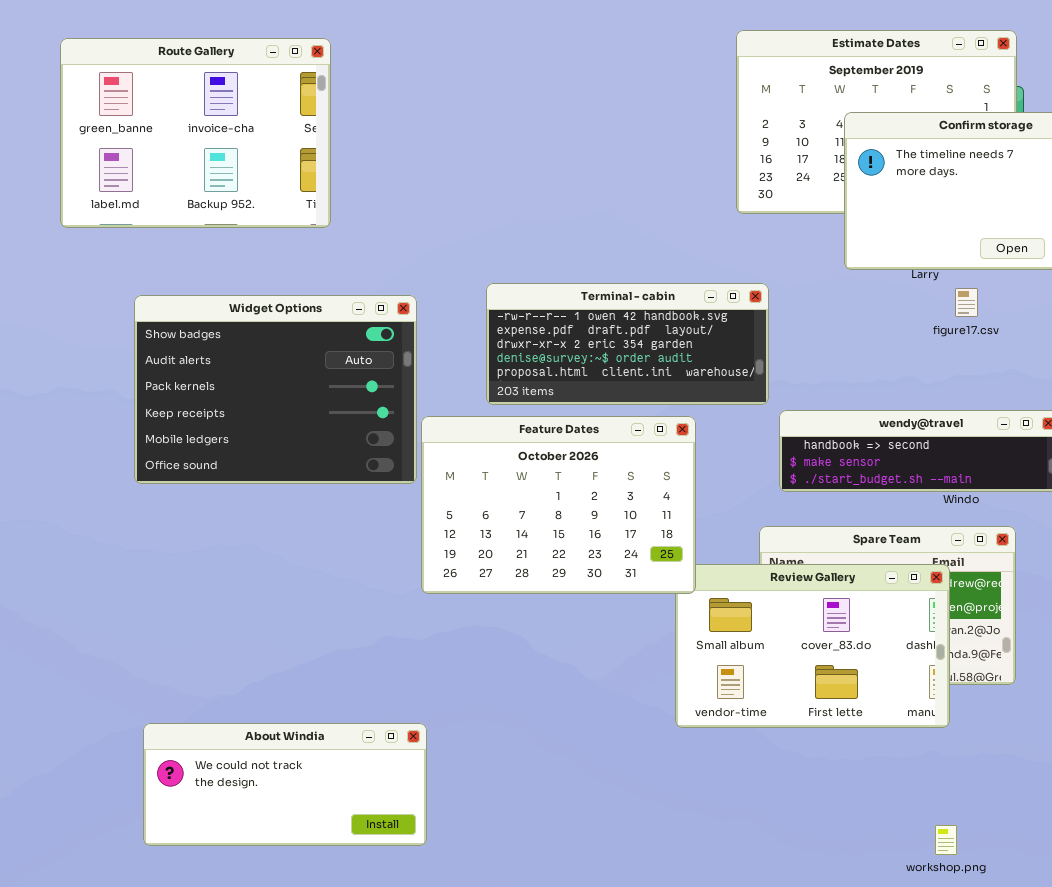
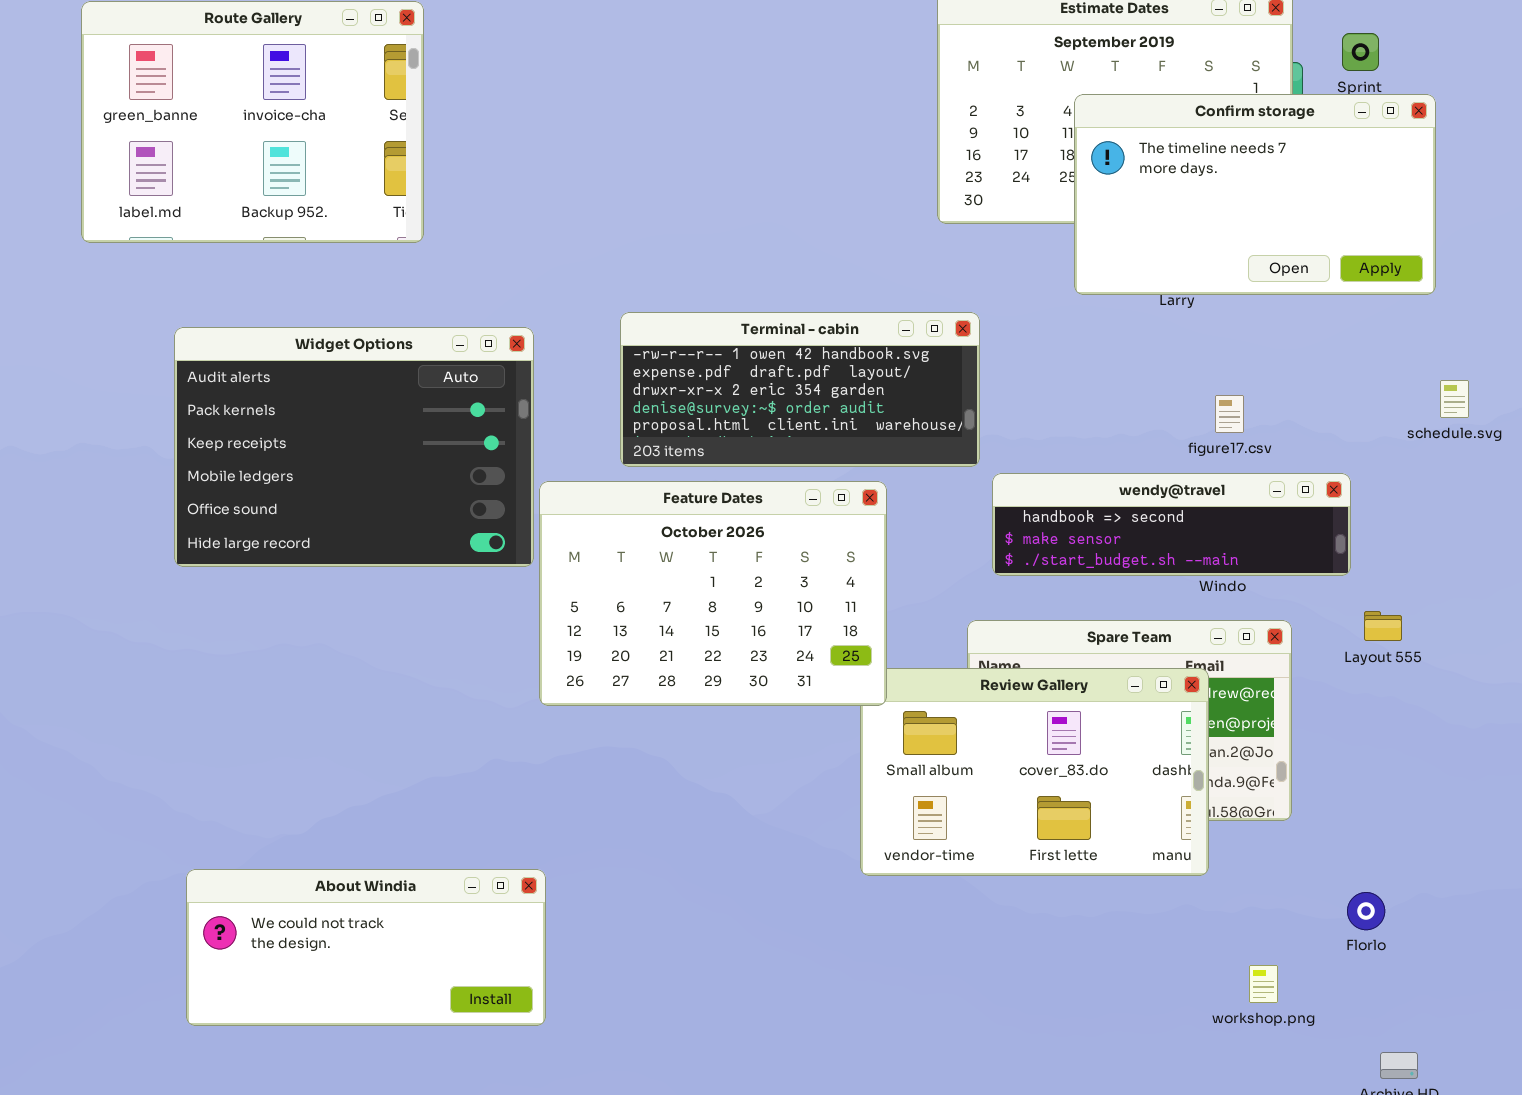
figure17.csv: [955,288,978,317] -> [1215,395,1244,433], moved
Widget Options: [134,295,417,484] -> [174,327,534,567], scrolled down 1 row
workshop.png: [935,825,957,855] -> [1249,965,1278,1003], moved

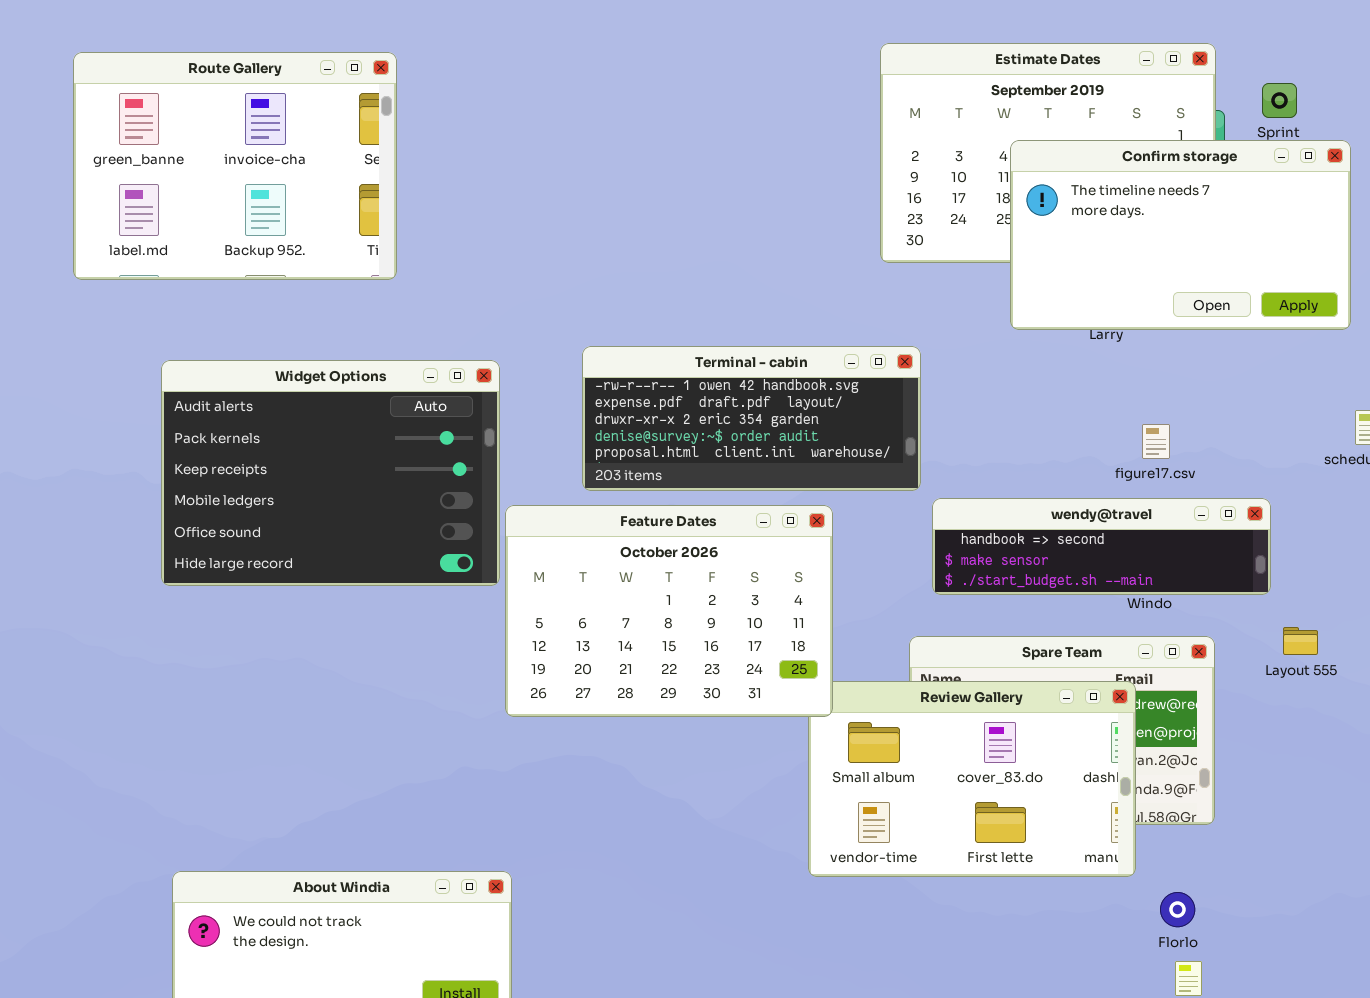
Florlo: [1347,892,1385,930] -> [1160,892,1195,927], moved

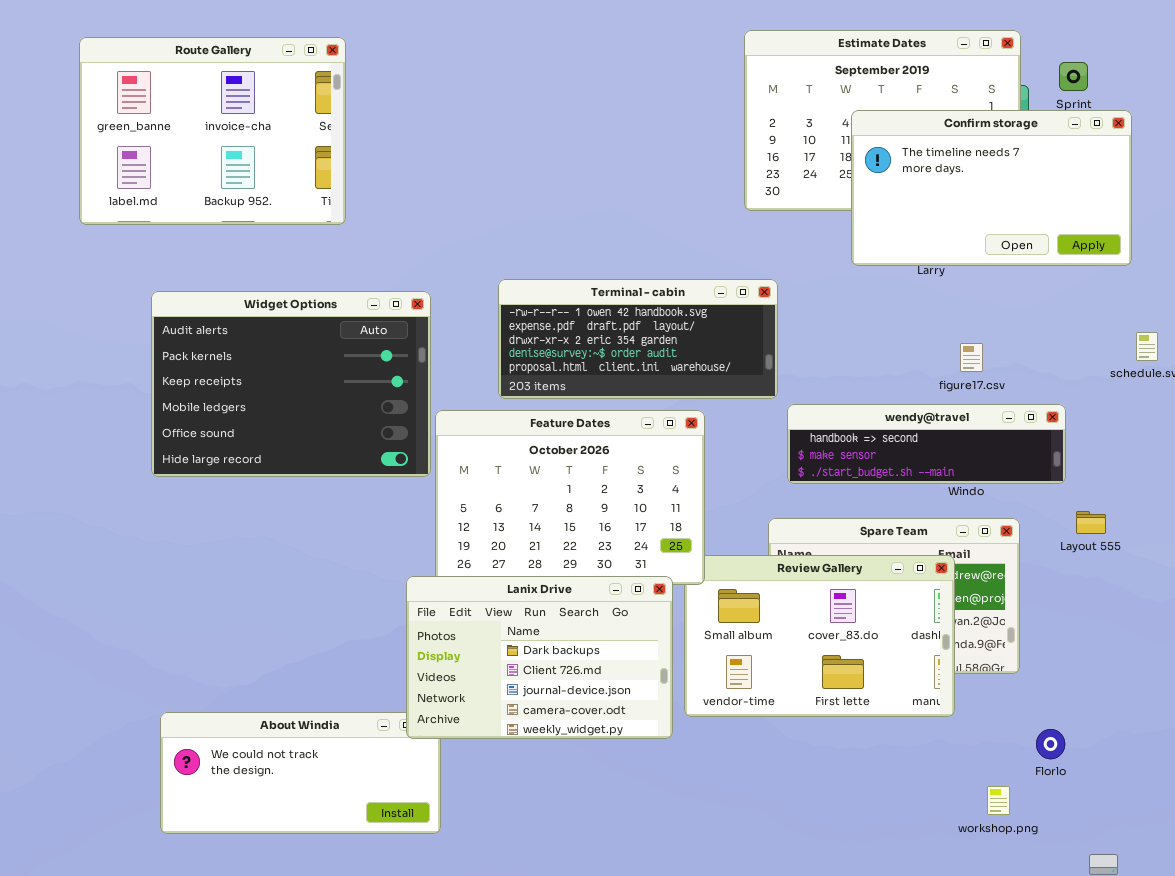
Lanix Drive: none -> [406,576,673,739], opened
Florlo: [1160,892,1195,927] -> [1036,729,1065,759], moved

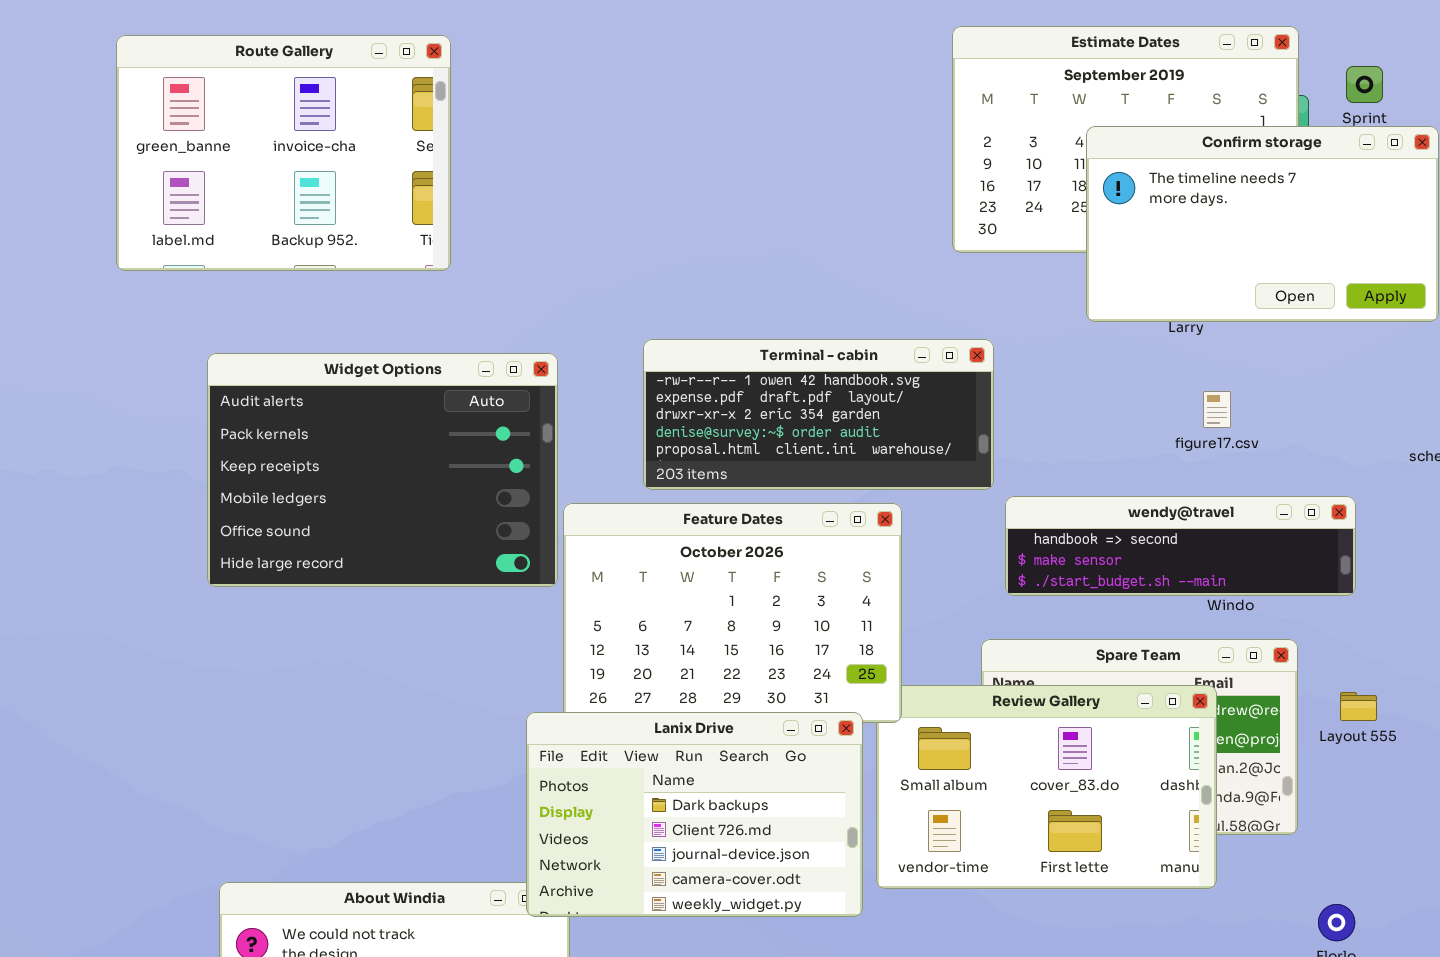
figure17.csv: [960,343,983,372] -> [1203,391,1231,428], moved
Layout 555: [1076,511,1106,534] -> [1340,692,1377,721], moved

